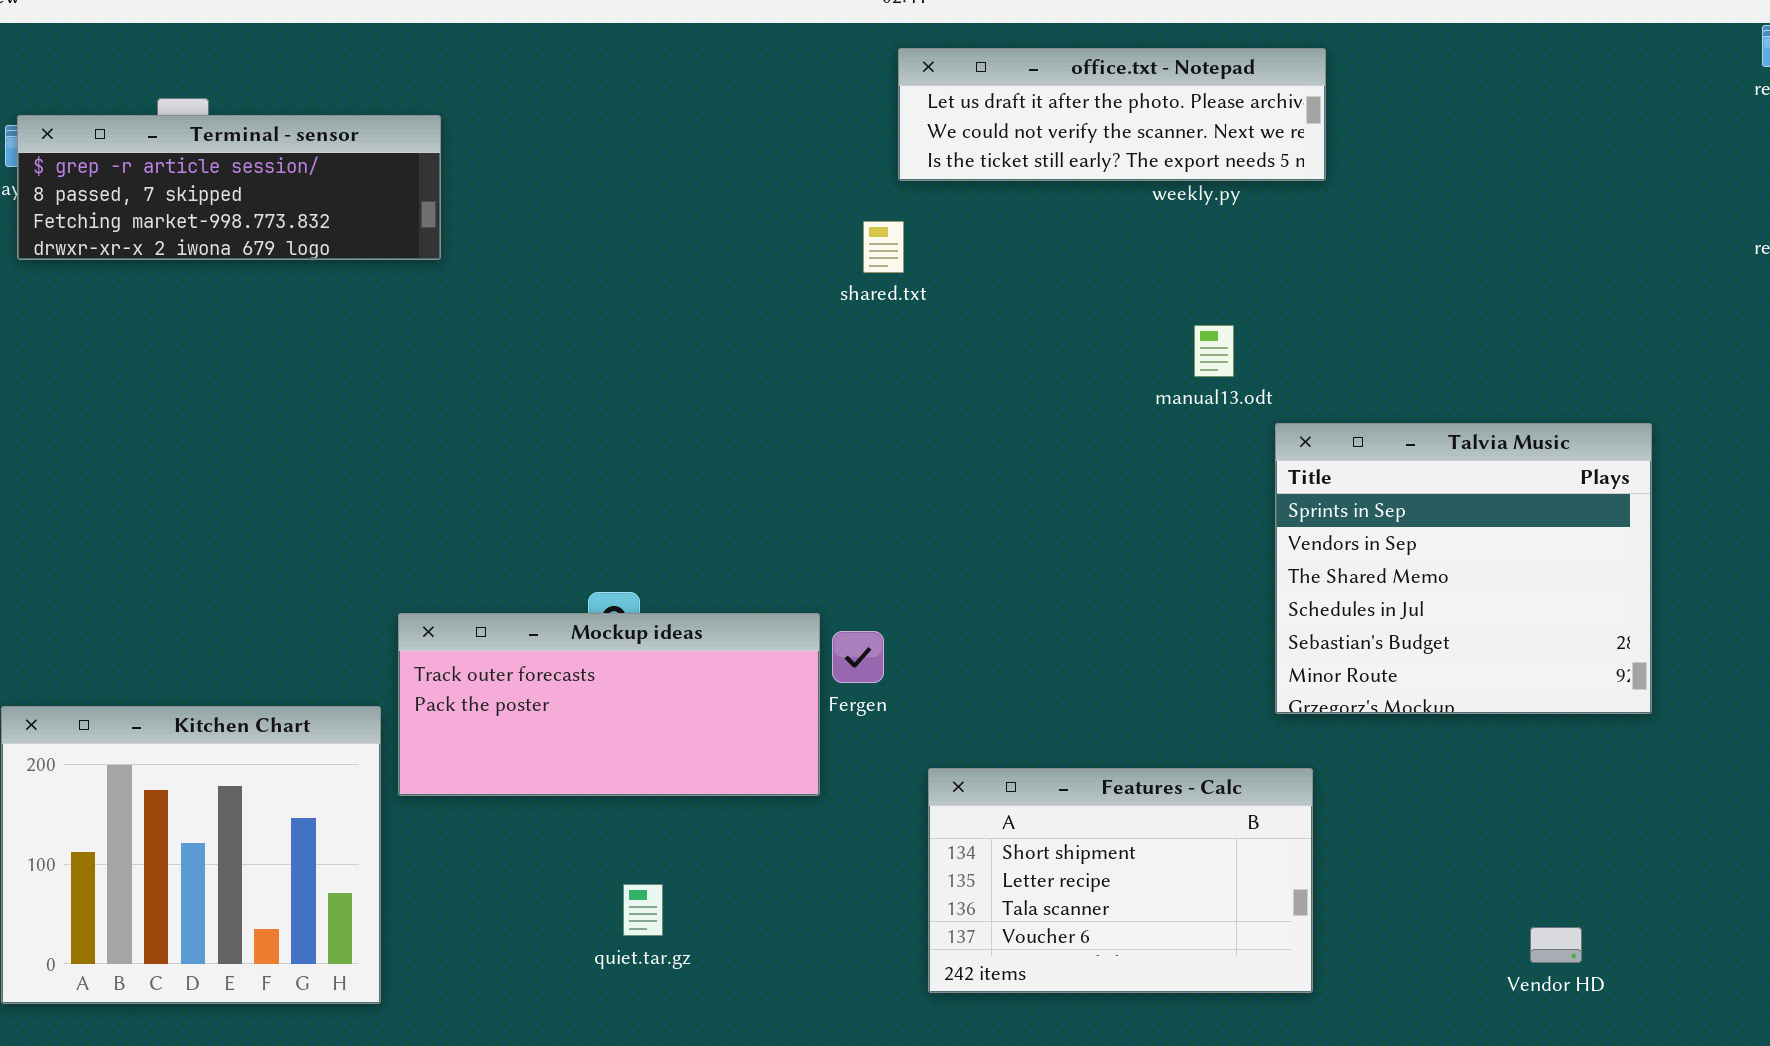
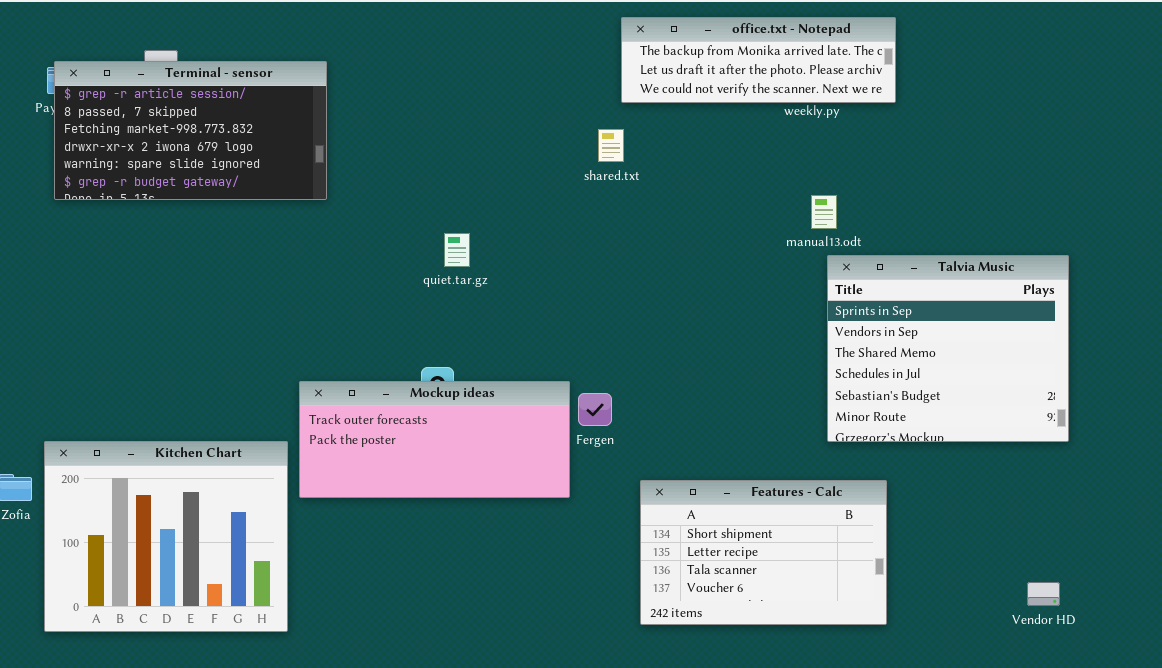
office.txt - Notepad: [898,48,1326,181] -> [621,17,896,103], scrolled up 1 row
Terminal - sensor: [17,115,441,260] -> [54,61,327,200], resized
Talvia Music: [1275,423,1652,714] -> [827,255,1069,442], moved
quiet.tar.gz: [623,884,663,936] -> [444,233,470,267], moved

